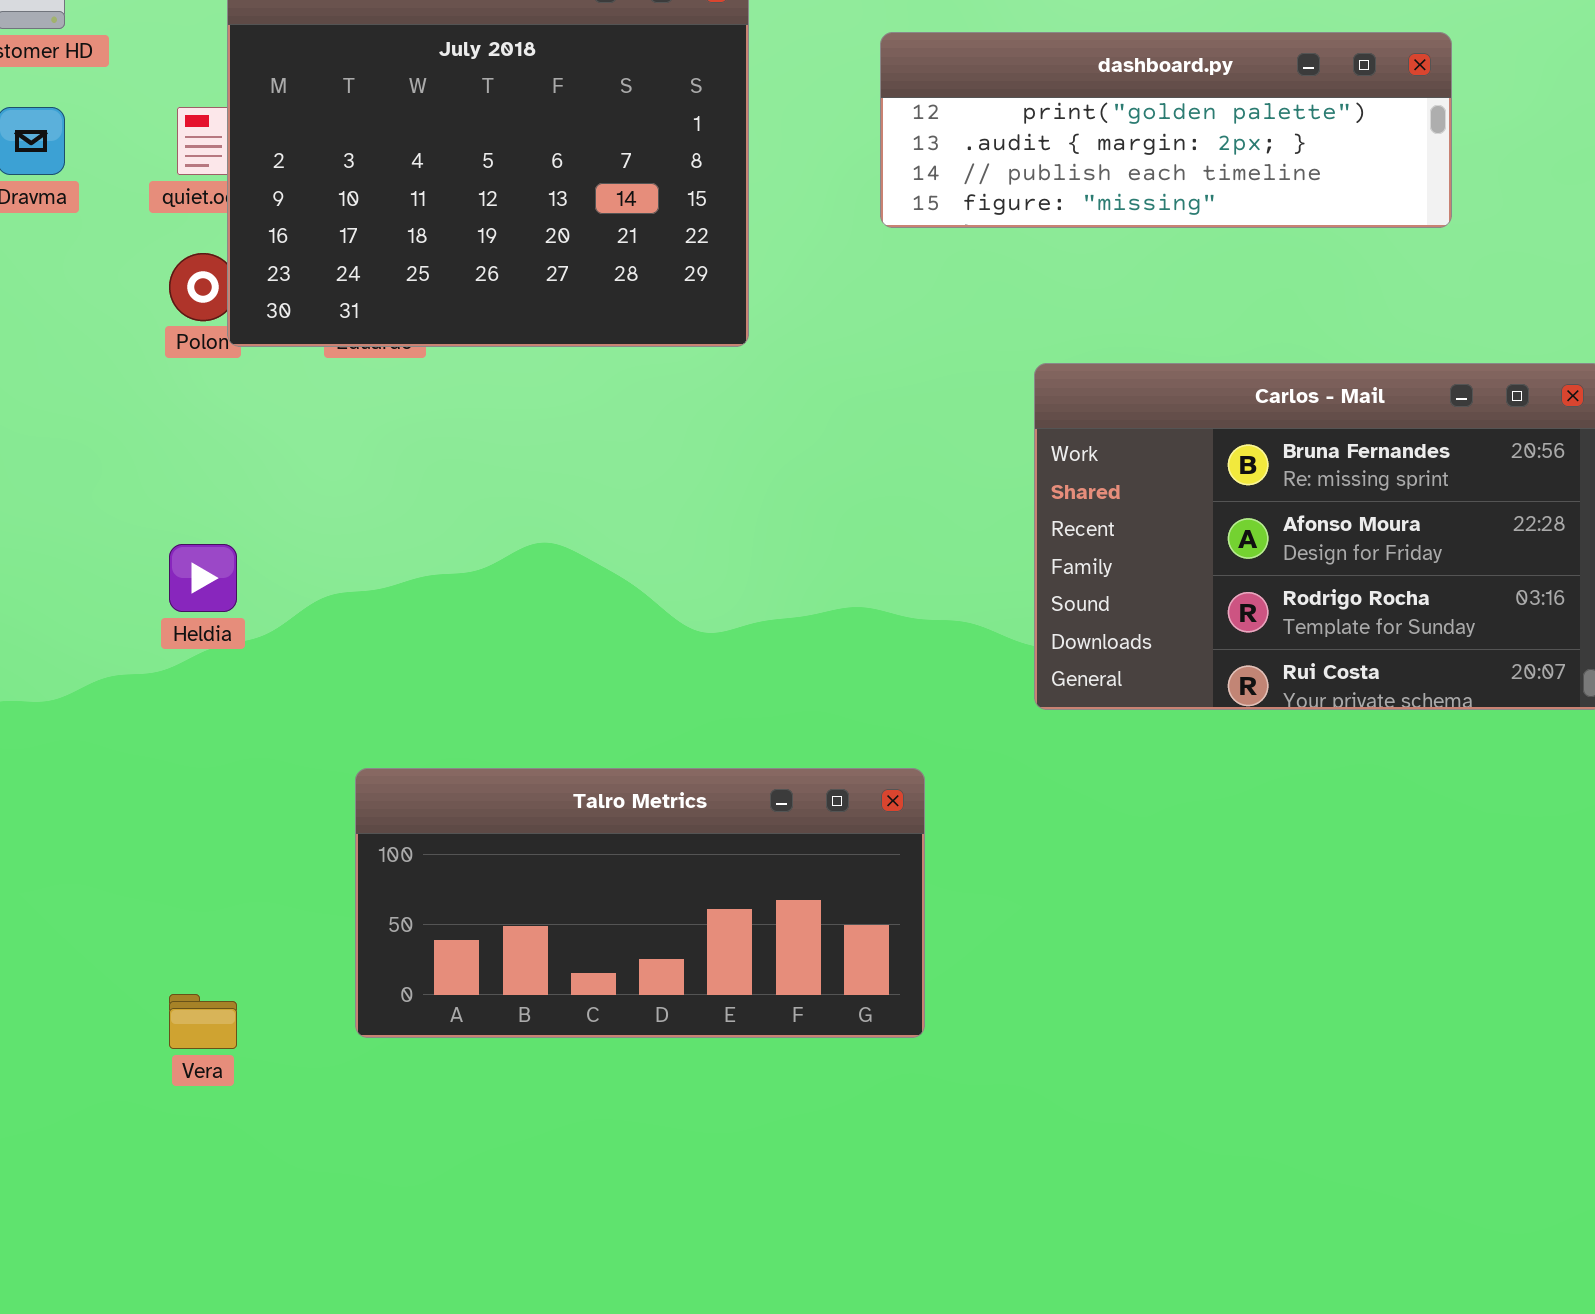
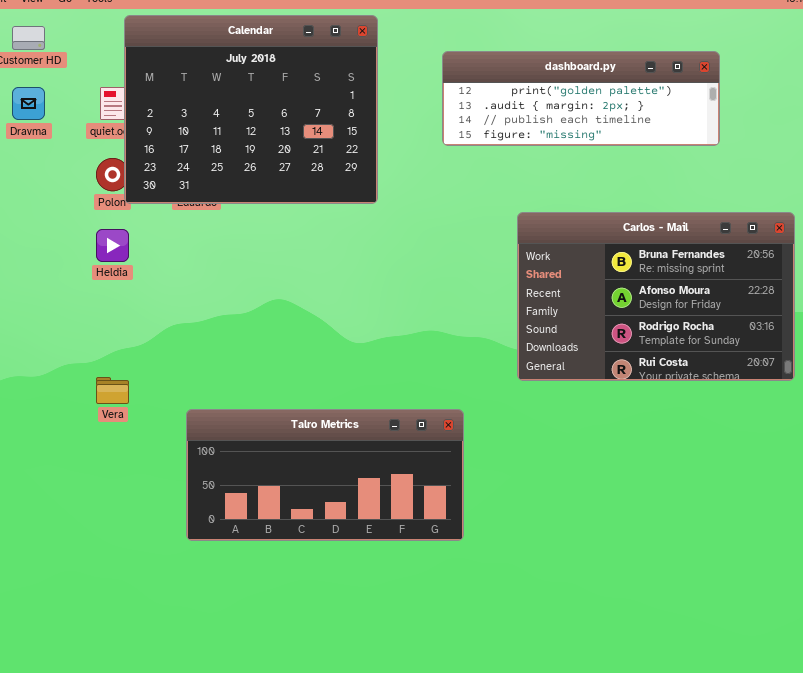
Heldia: [169,544,237,612] -> [96,229,129,262], moved
Vera: [169,994,237,1049] -> [96,377,129,404], moved

